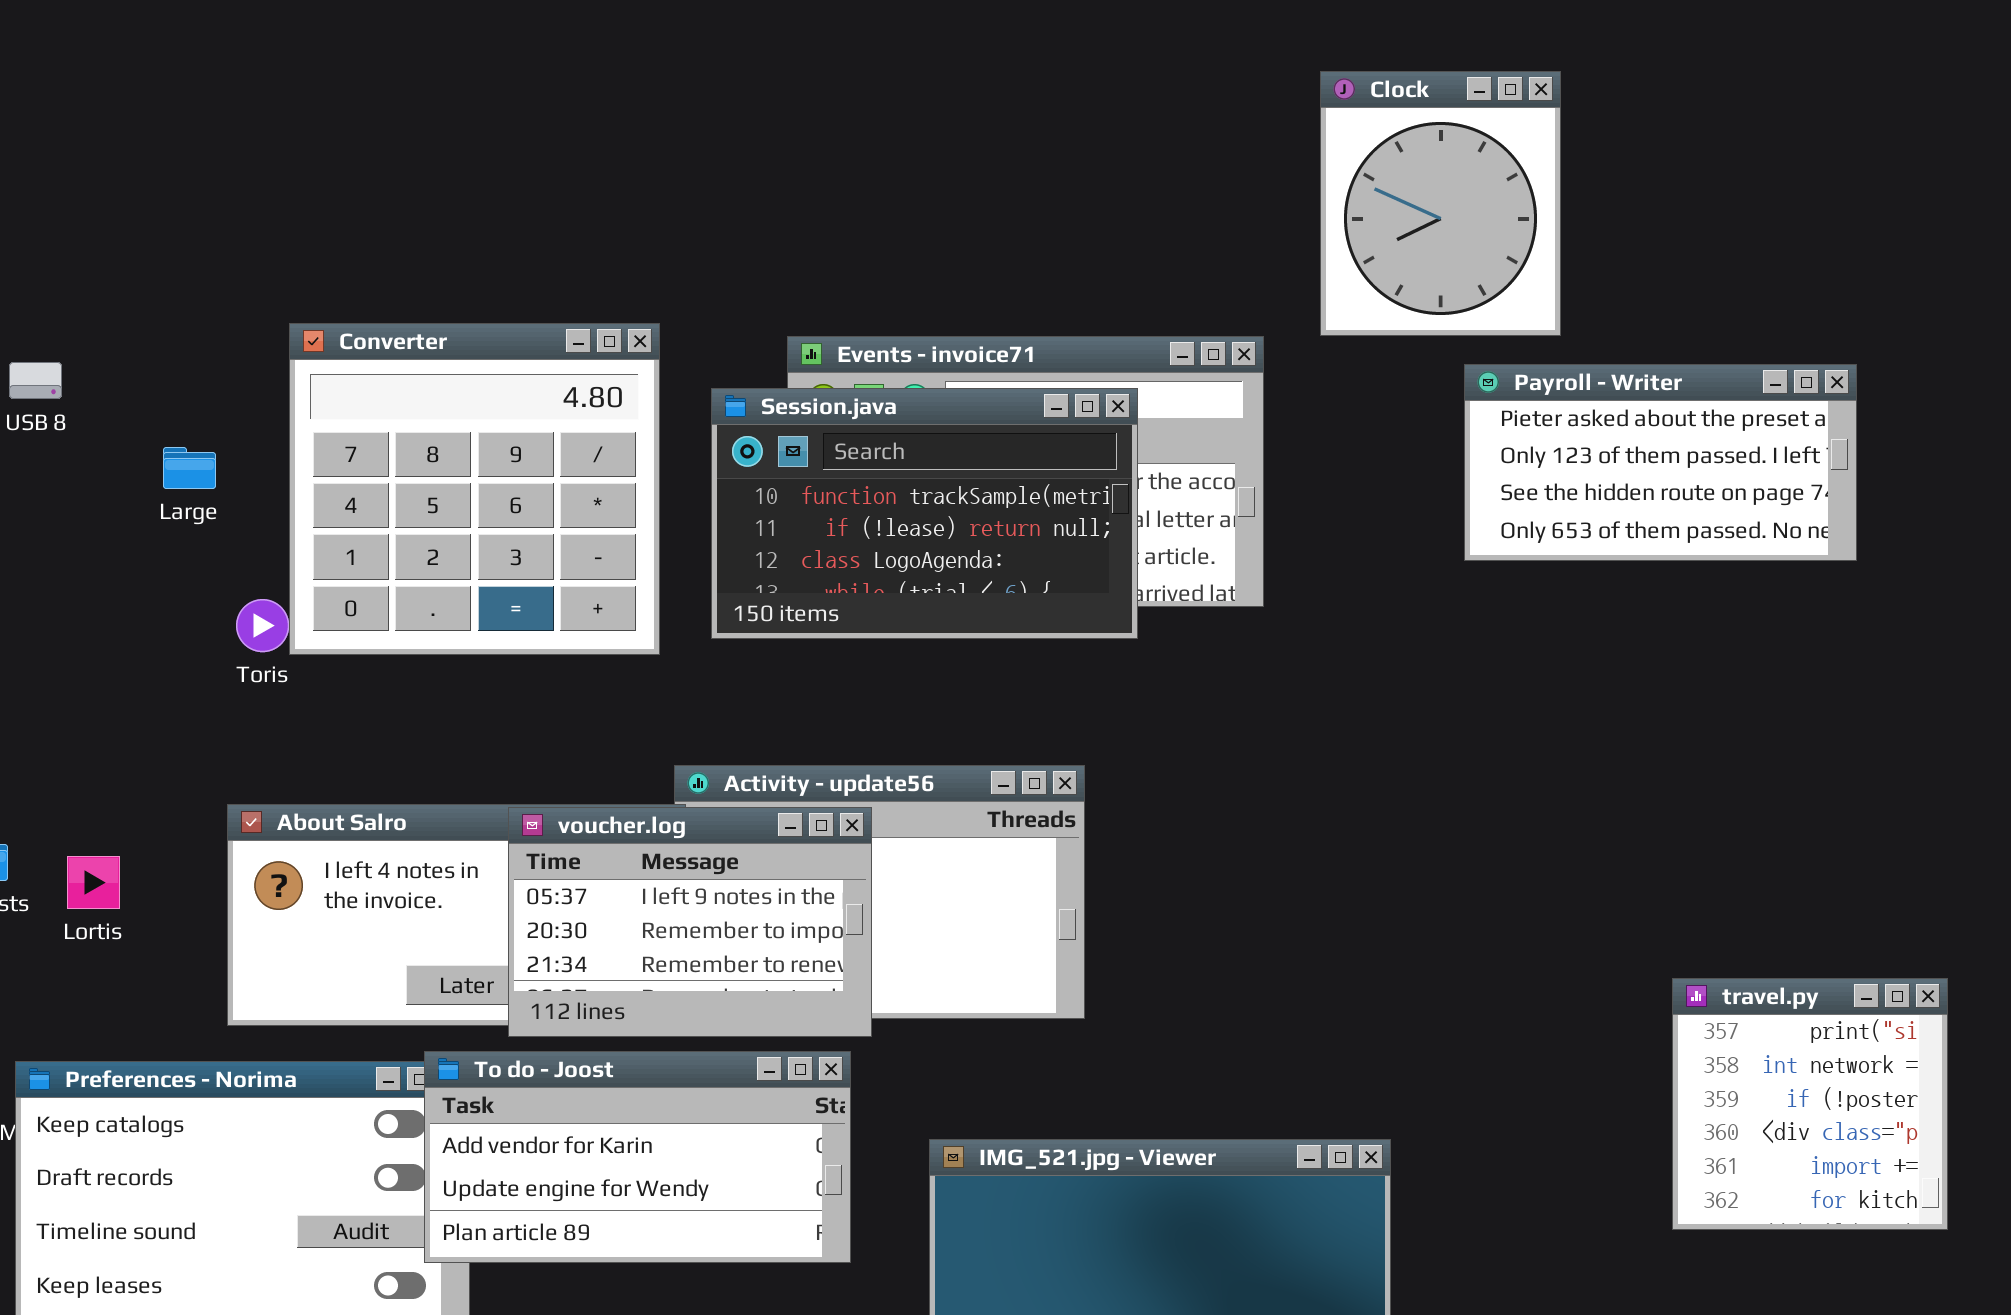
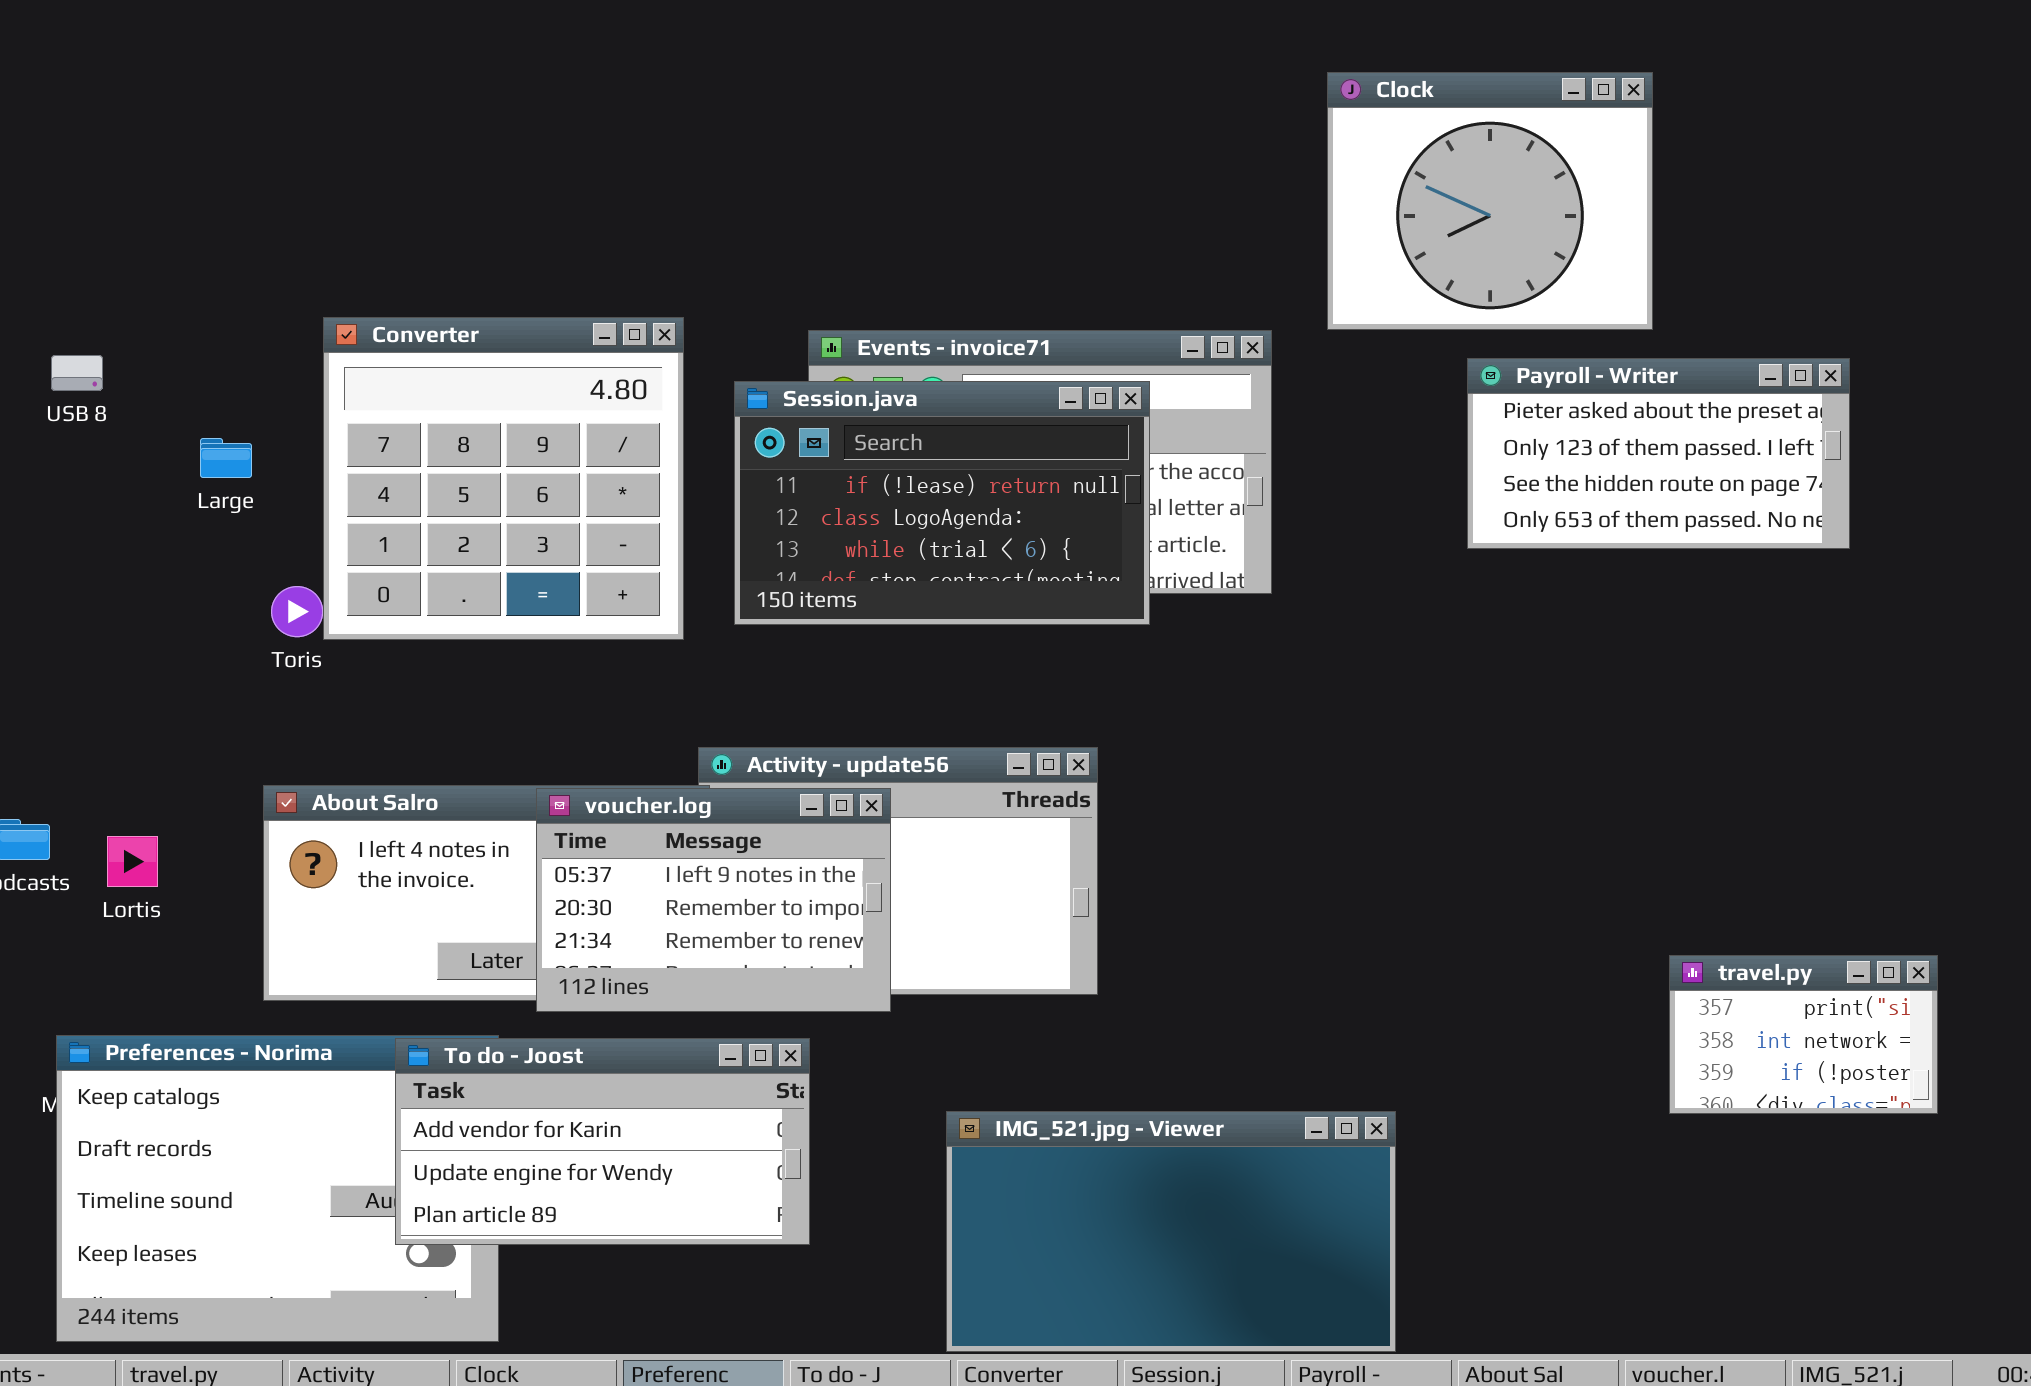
Clock: [1320,71,1561,336] -> [1327,72,1653,330], resized
Session.java: [711,388,1138,639] -> [734,381,1150,625], scrolled down 1 row
travel.py: [1672,978,1948,1230] -> [1669,955,1938,1114], resized
To do - Joost: [424,1051,851,1263] -> [395,1038,810,1245], moved

